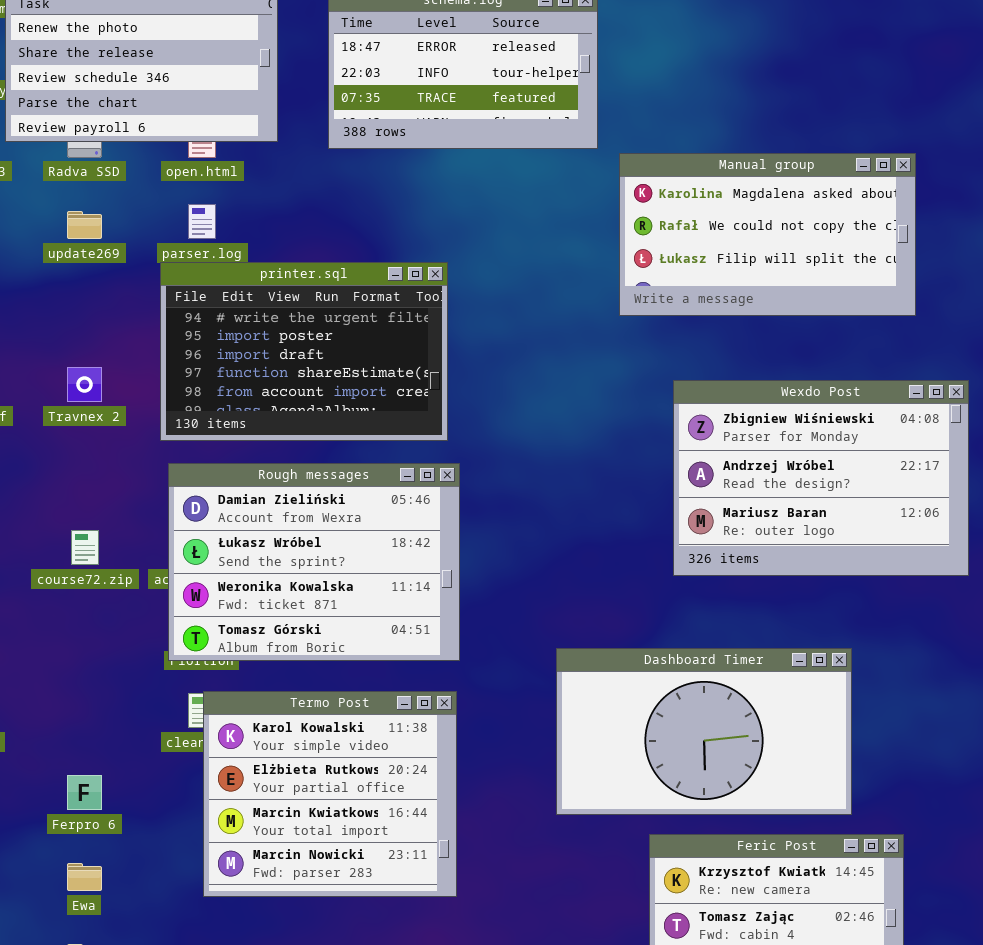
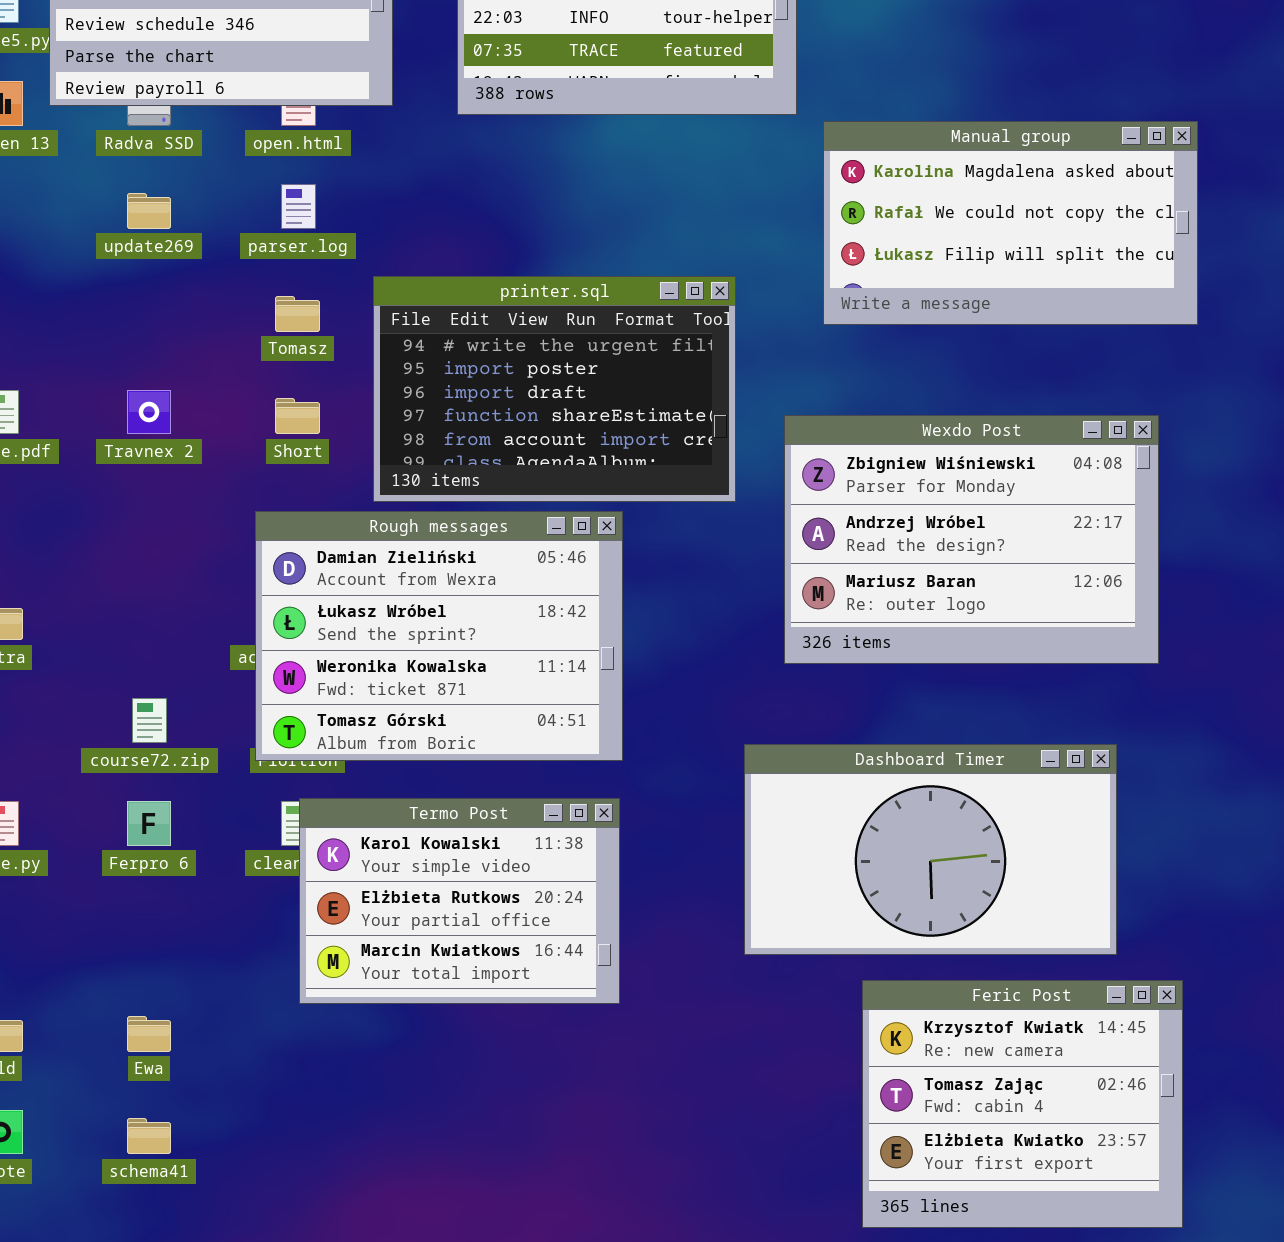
printer.sql: [160,262,448,441] -> [373,276,736,502], moved
Wexdo Post: [673,380,969,576] -> [784,415,1159,664], moved
course72.zip: [71,530,99,565] -> [132,698,167,743], moved
Termo Post: [203,691,457,897] -> [299,798,620,1004], resized
Ferpro 6: [67,775,102,810] -> [127,801,171,846], moved

